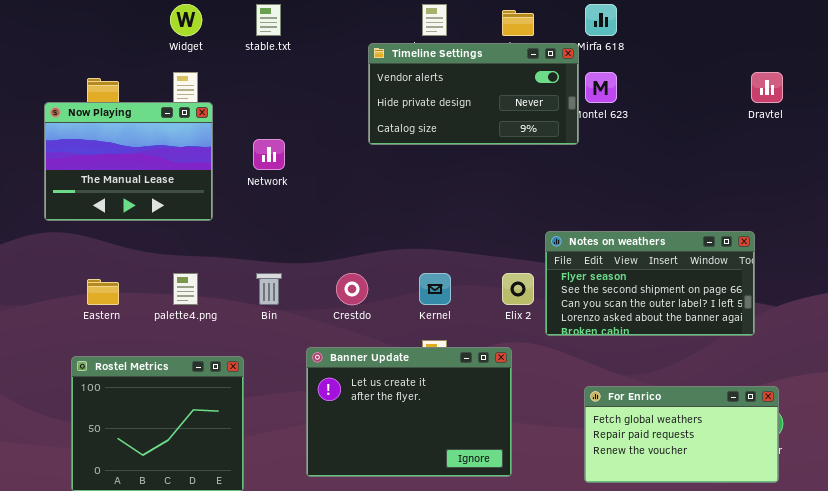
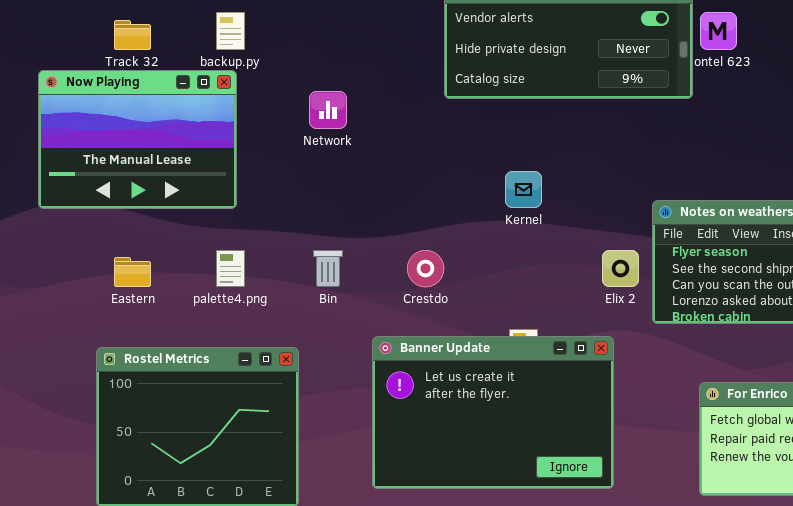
Now Playing: [44,102,213,221] -> [38,70,237,209], moved
Kernel: [419,273,451,305] -> [505,171,542,208], moved

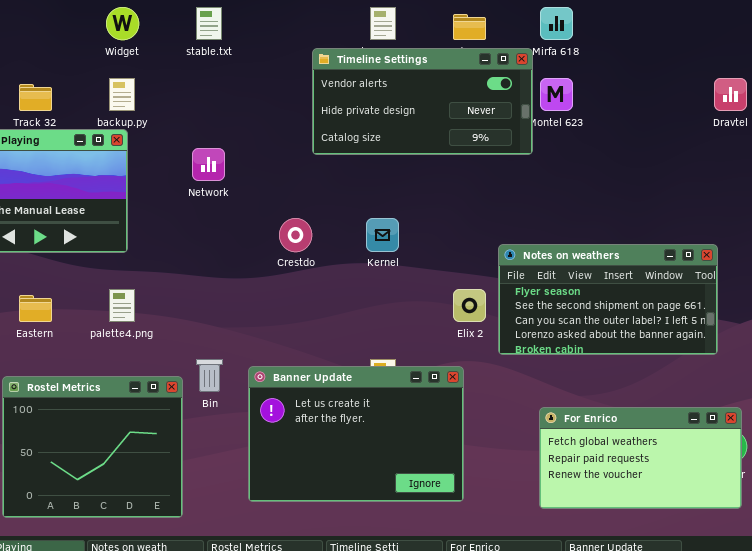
Bin: [313,250,343,287] -> [196,359,223,392], moved
Crestdo: [407,250,444,287] -> [279,218,312,252], moved

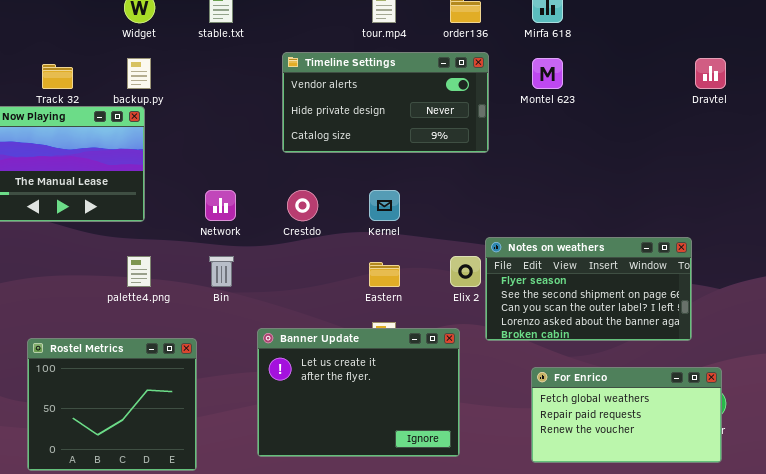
Timeline Settings: [312,48,533,155] -> [282,52,489,153], moved
Network: [192,148,225,181] -> [205,190,236,221], moved
Notes on weathers: [498,244,718,355] -> [485,237,692,341], moved
Eastern: [19,295,52,322] -> [369,262,400,287], moved
Bin: [196,359,223,392] -> [209,256,234,287], moved

